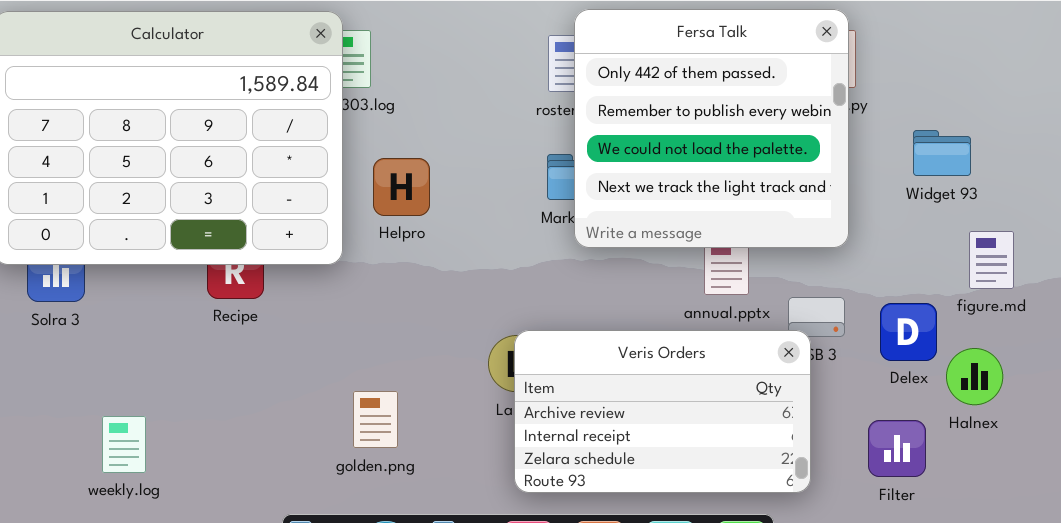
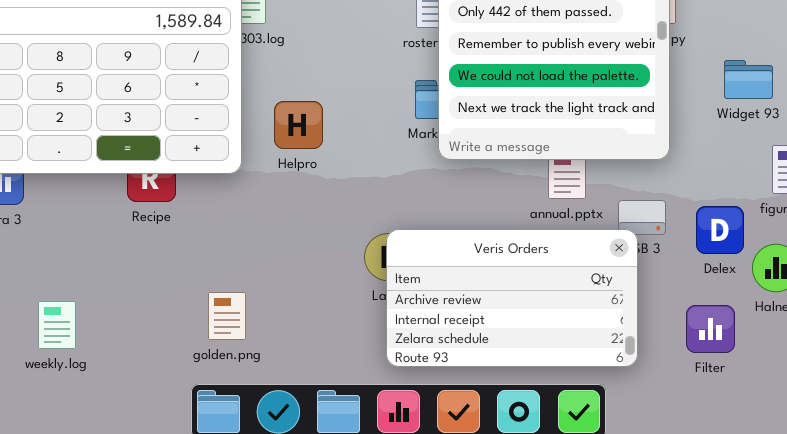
Helpro: [373,158,430,216] -> [274,101,323,149], moved
golden.png: [353,391,398,448] -> [208,292,246,340], moved

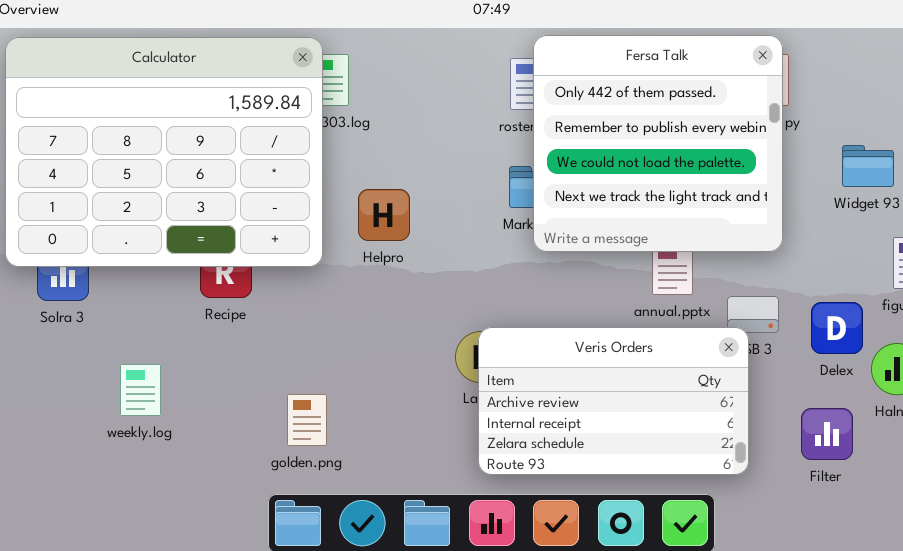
weekly.log: [38,301,76,349] -> [120,364,161,416], moved

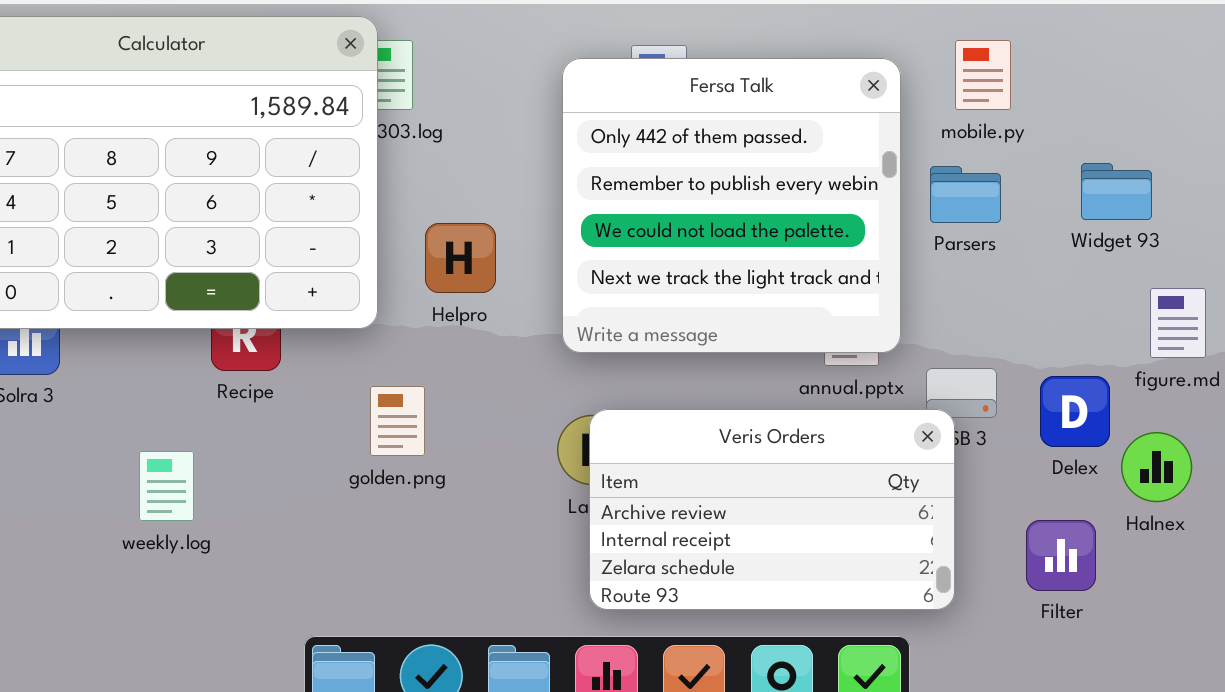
Fersa Talk: [533,35,783,252] -> [562,58,901,353], moved
weekly.log: [120,364,161,416] -> [139,451,194,521], moved
golden.png: [287,394,327,446] -> [370,386,425,456], moved

